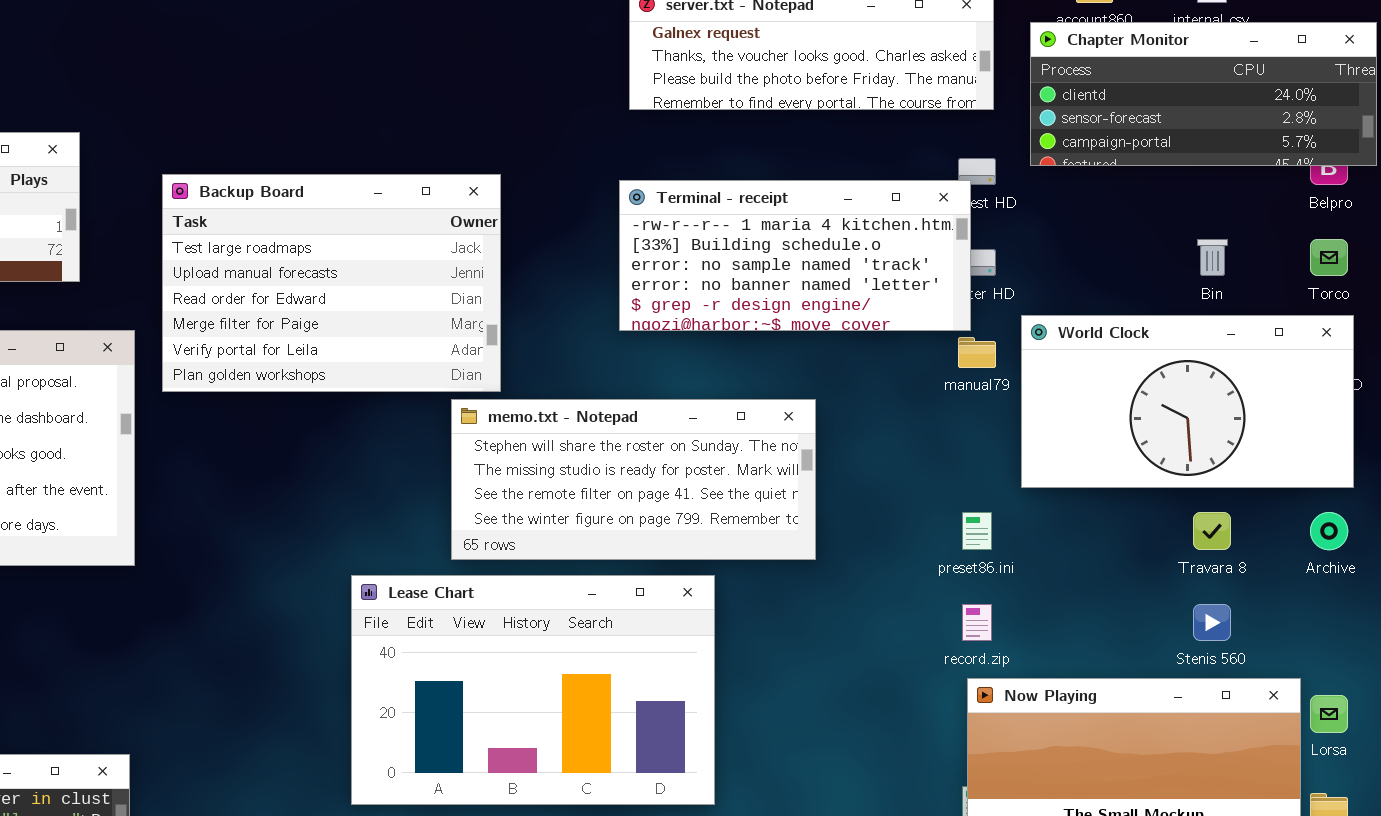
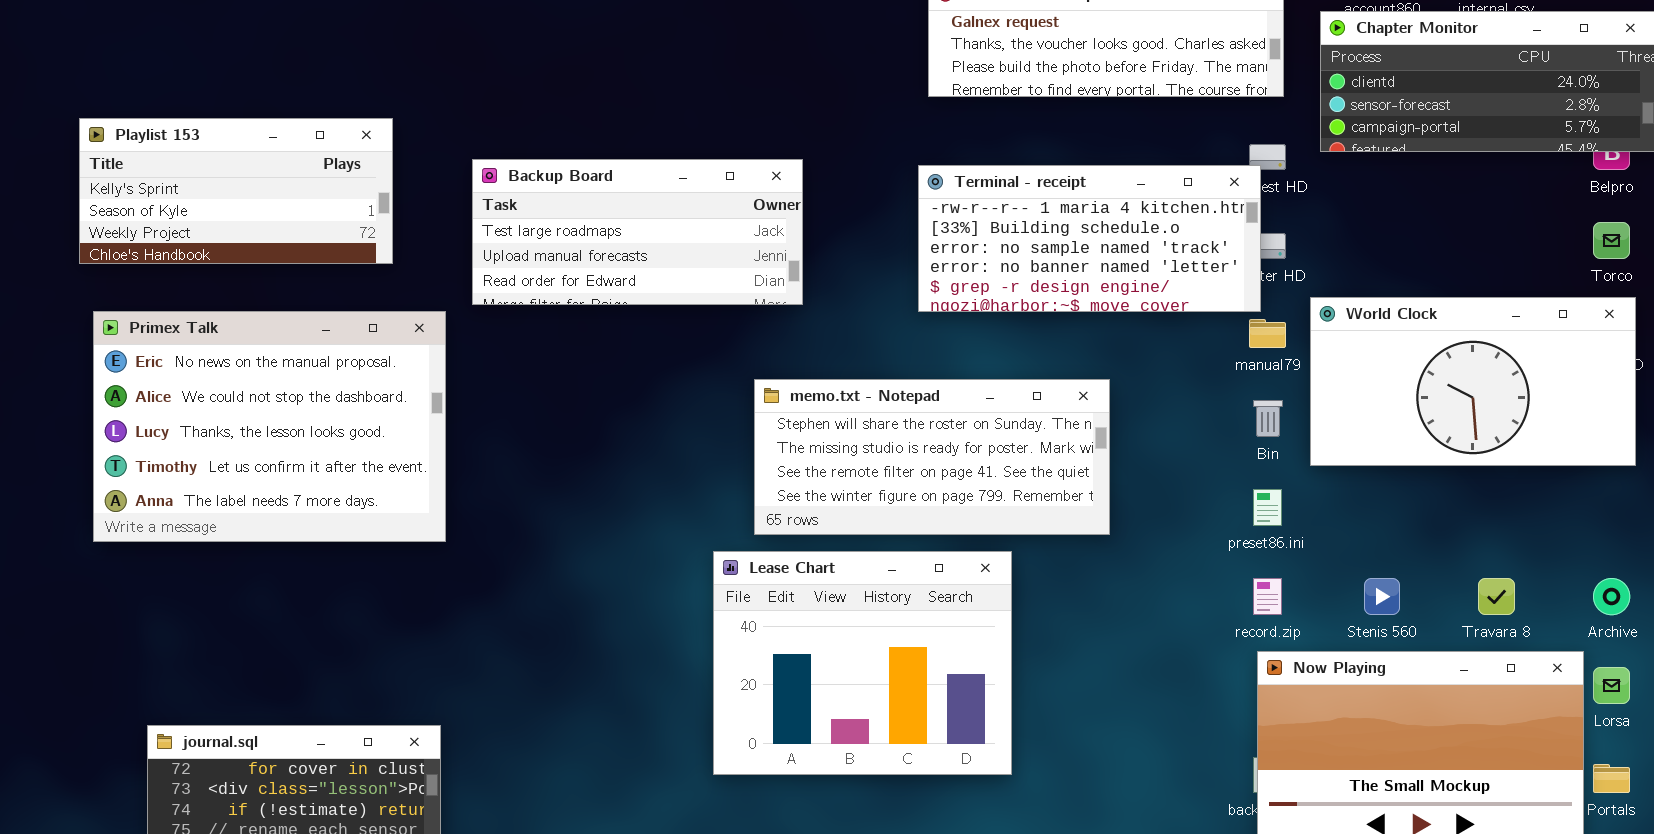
Backup Board: [162,174,501,392] -> [472,159,803,305], resized
Bin: [1197,239,1228,276] -> [1253,400,1283,437], moved
Travara 8: [1193,512,1231,550] -> [1478,578,1515,615], moved
Archive: [1310,512,1348,550] -> [1593,578,1630,615], moved
Lease Chart: [351,575,715,805] -> [713,551,1012,775], resized
Stenis 560: [1193,604,1231,641] -> [1364,578,1400,615], moved

